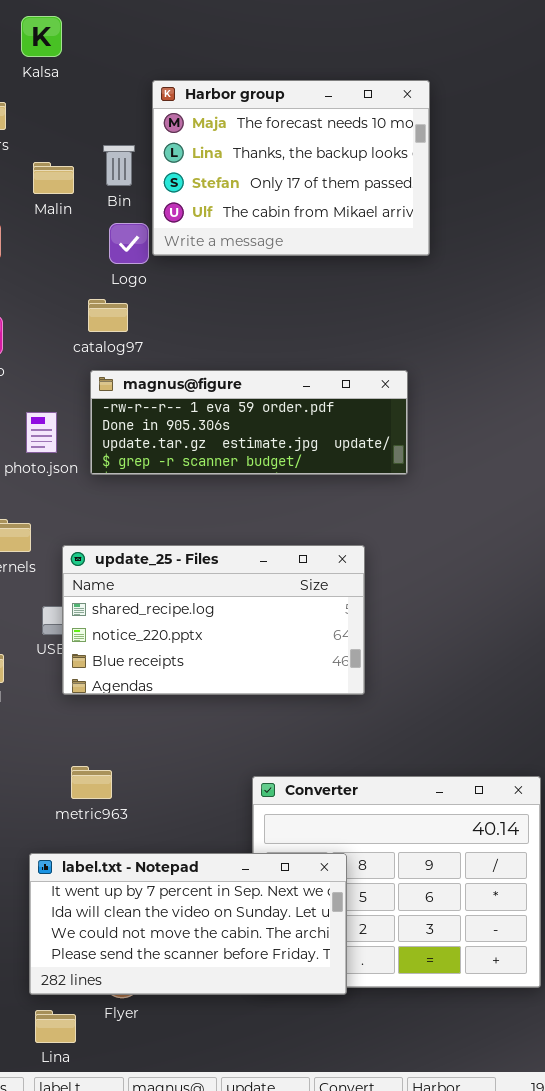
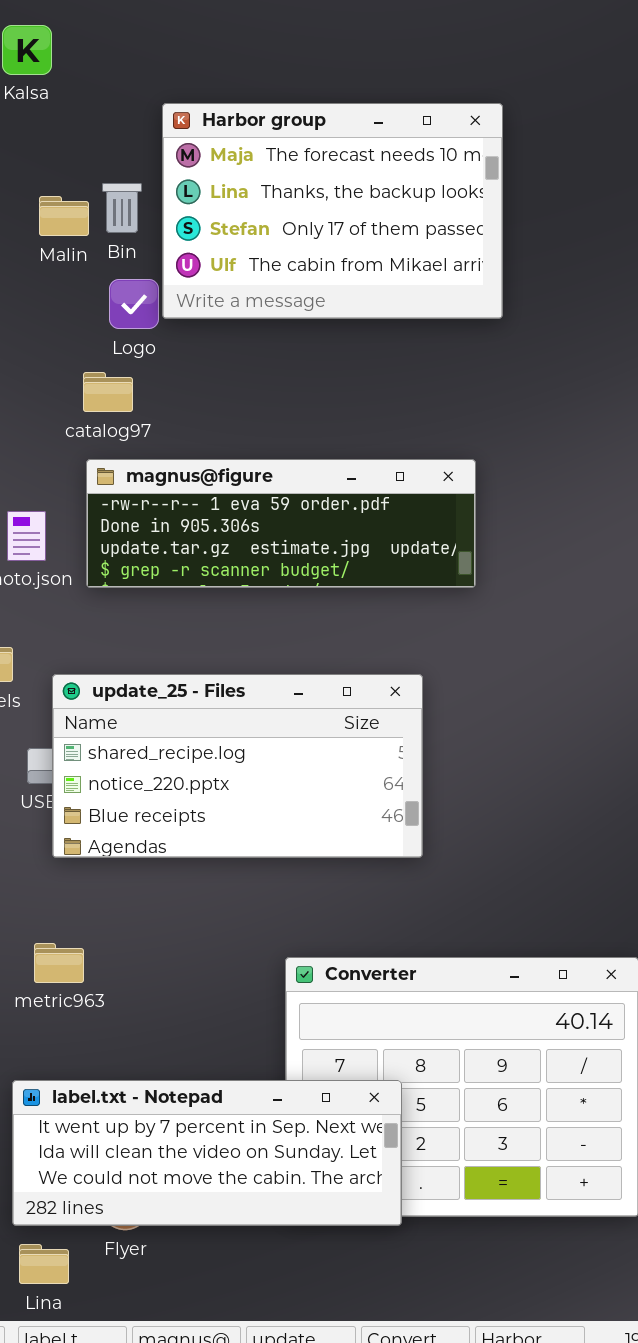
Malin: [33,162,74,194] -> [39,196,89,236], moved
metric963: [71,766,112,799] -> [34,943,84,983], moved
label.txt - Notepad: [29,853,347,995] -> [12,1080,402,1226], resized

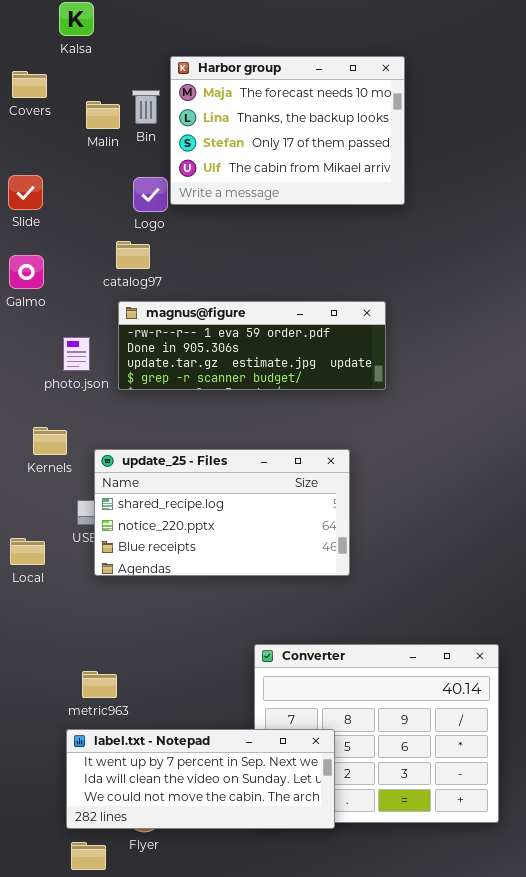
Bin: [102,183,142,233] -> [132,90,160,124], moved
Malin: [39,196,89,236] -> [86,101,120,129], moved
metric963: [34,943,84,983] -> [82,671,117,698], moved

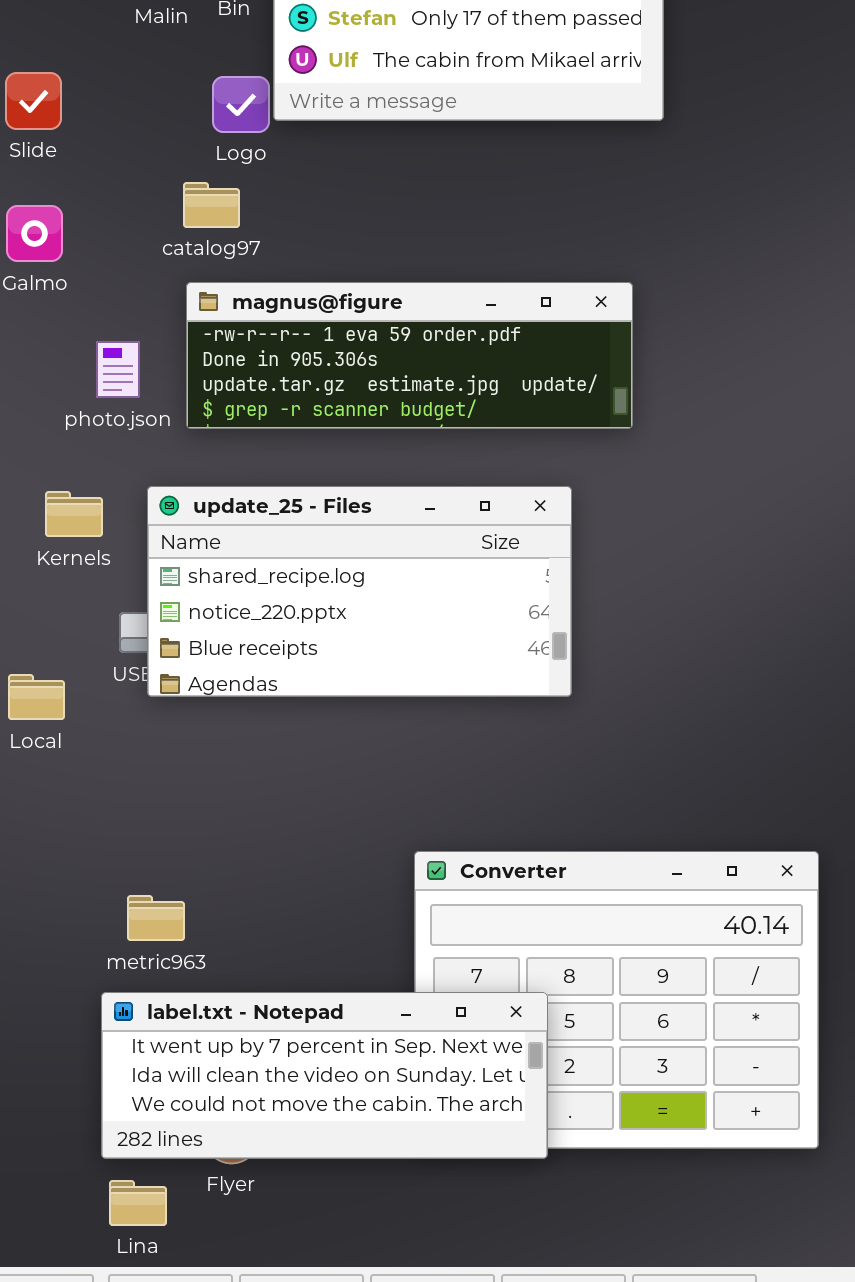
update_25 - Files: [94,449,350,576] -> [147,486,572,697], moved

